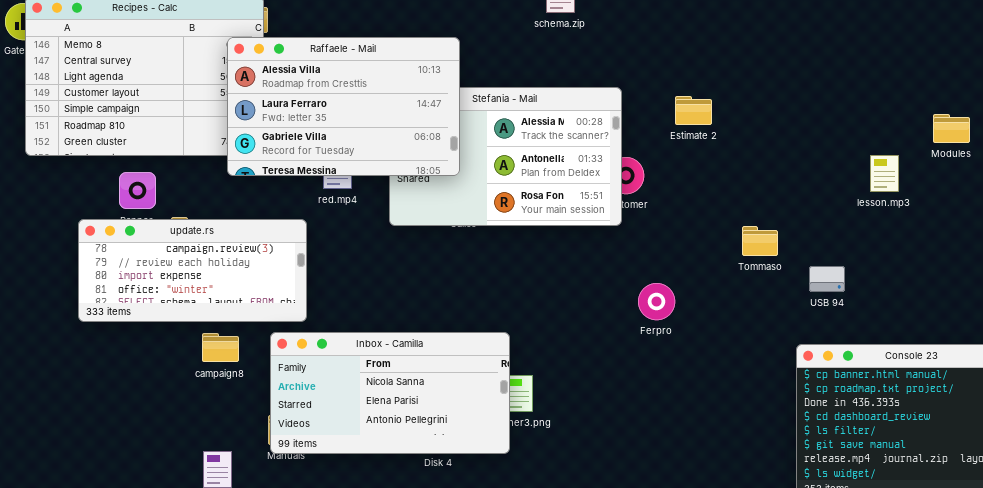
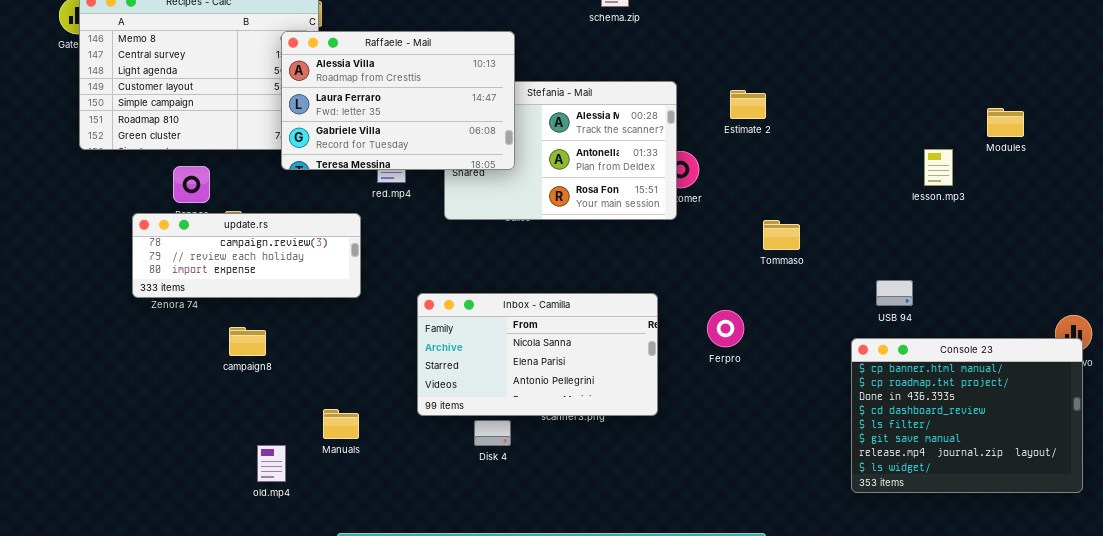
update.rs: [78,219,307,322] -> [132,213,361,298], resized
Tommaso: [742,226,778,256] -> [763,220,800,250], moved
USB 94: [809,266,845,292] -> [876,280,913,306], moved
Ferpro: [638,283,675,320] -> [707,310,744,347], moved
Inbox - Camilla: [270,332,510,454] -> [417,293,658,416], moved
campaign8: [202,333,239,362] -> [229,327,266,356], moved

